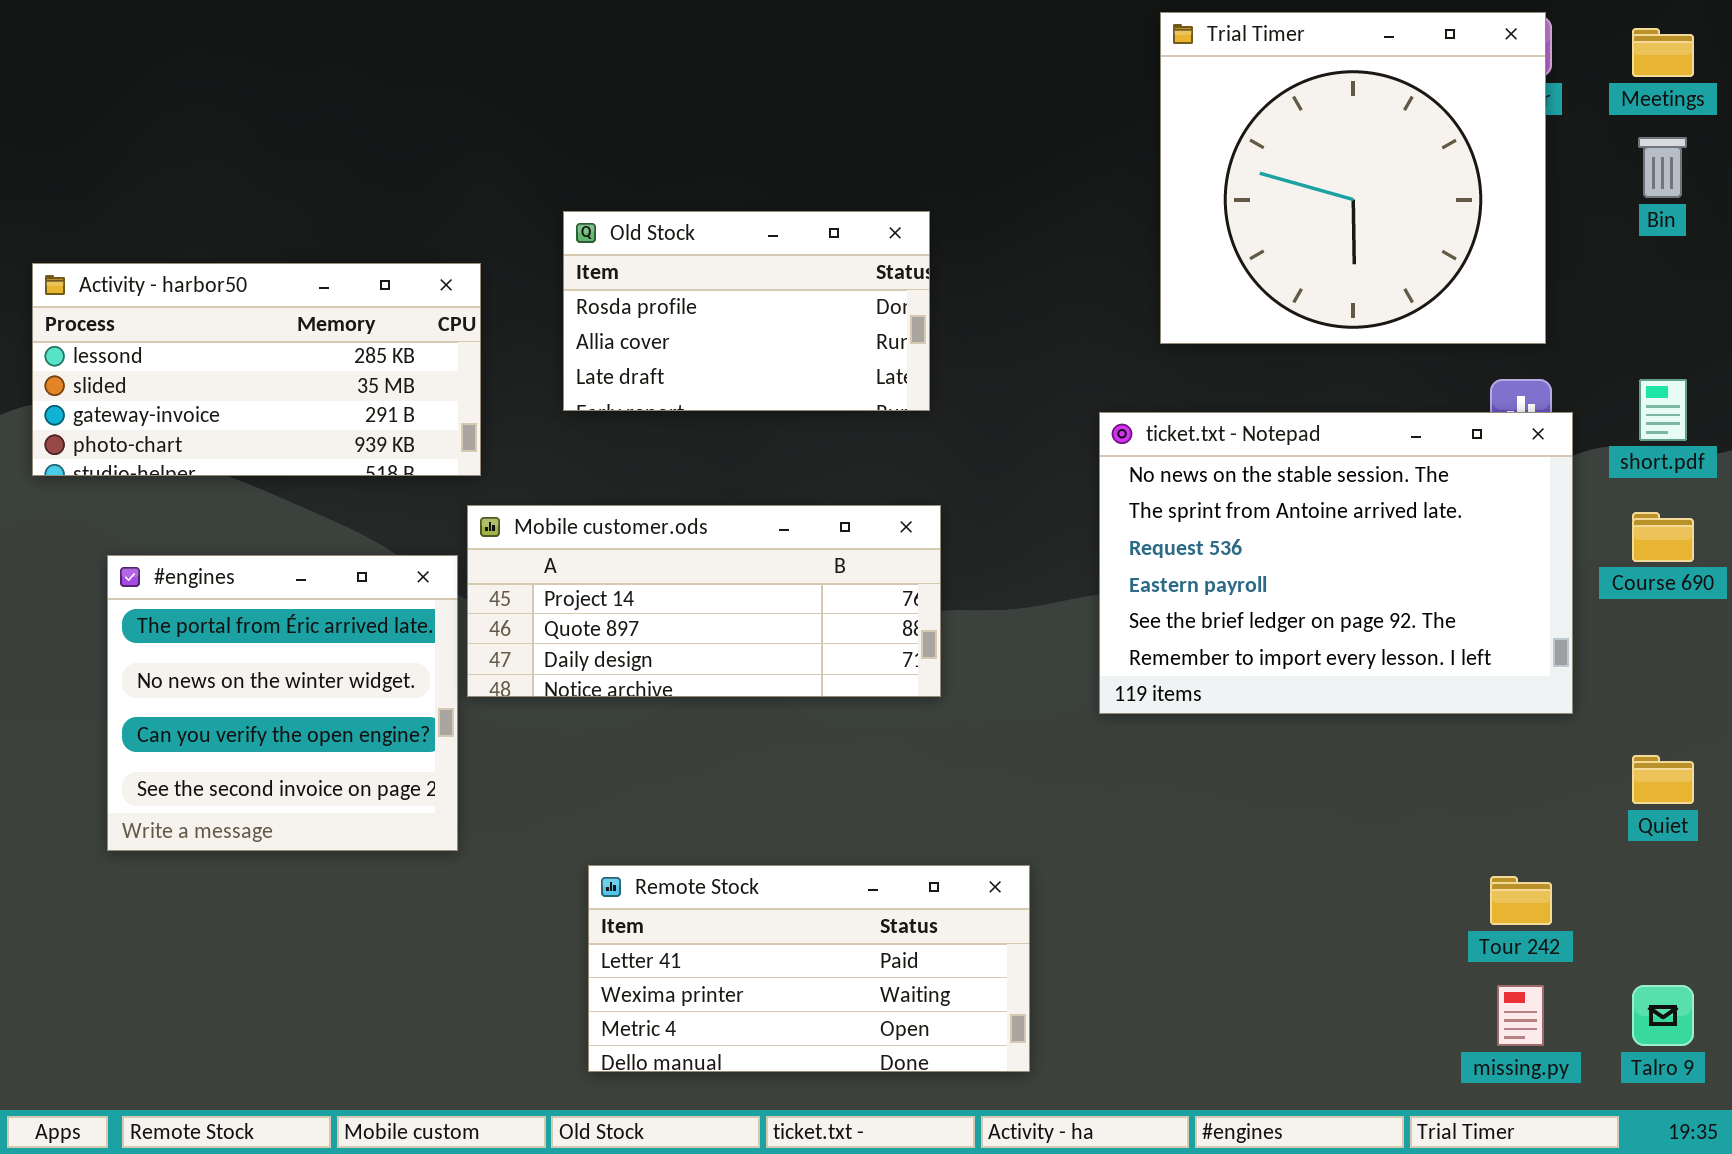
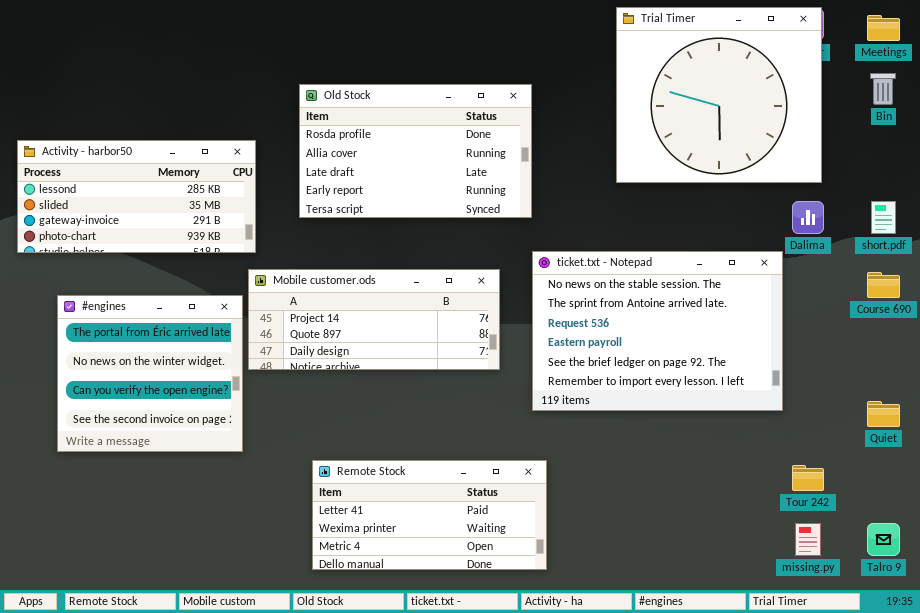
Old Stock: [563,211,930,411] -> [299,84,532,218], resized
ticket.txt - Notepad: [1099,412,1573,714] -> [532,251,783,411], moved

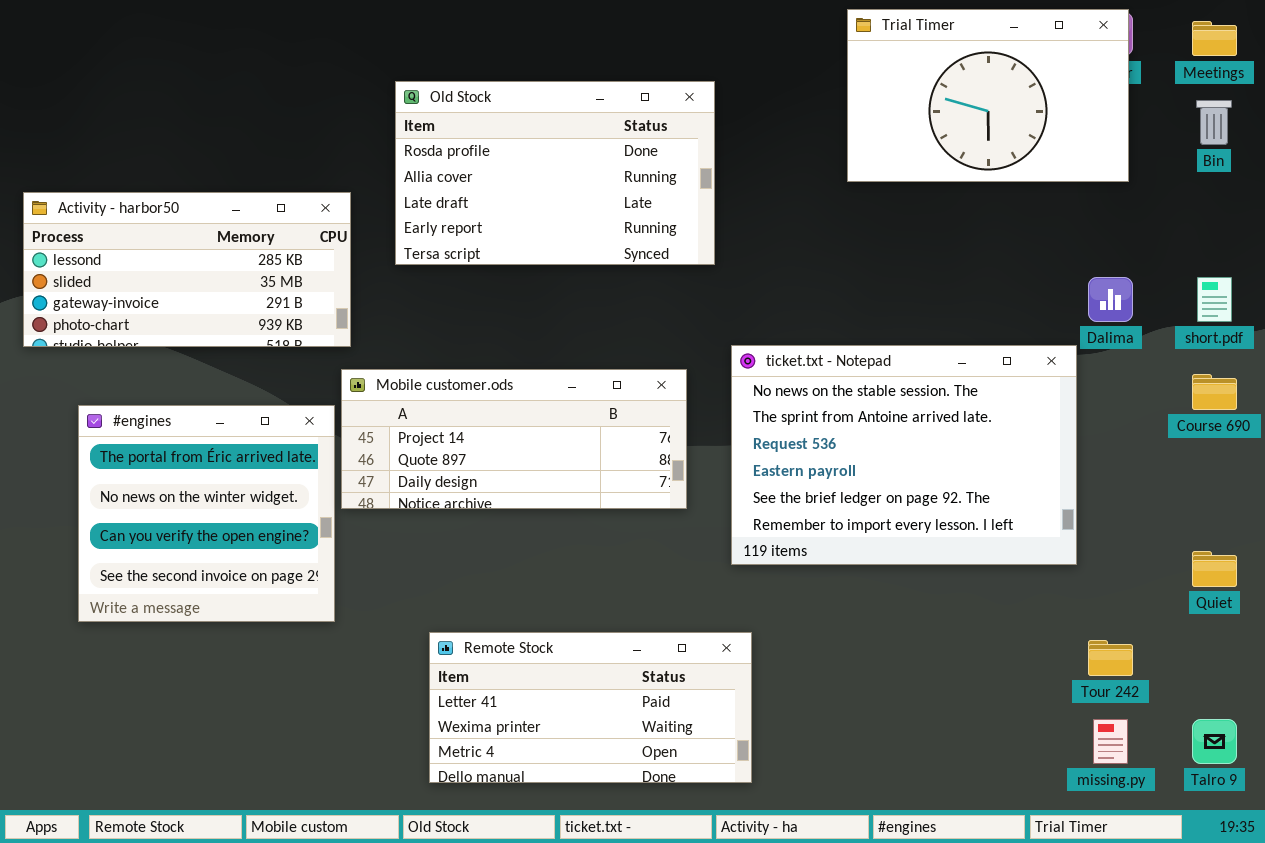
Trial Timer: [616,7,822,183] -> [847,9,1129,182], resized
Old Stock: [299,84,532,218] -> [395,81,715,265], moved

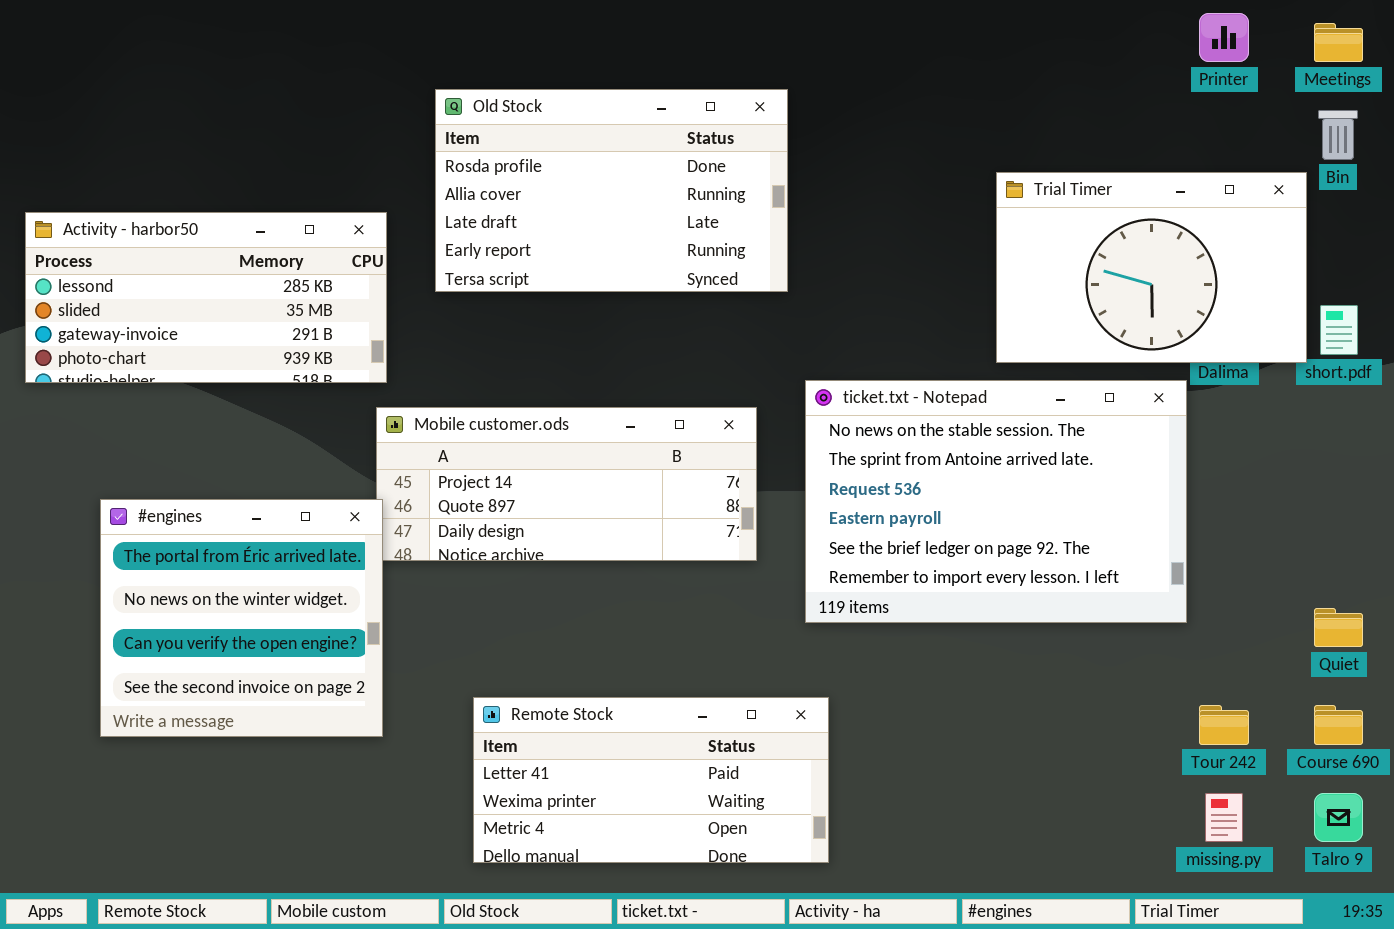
Trial Timer: [847,9,1129,182] -> [996,172,1307,363], moved
Course 690: [1192,374,1237,410] -> [1314,705,1363,745], moved
#engines: [78,405,335,622] -> [100,499,383,737], moved

